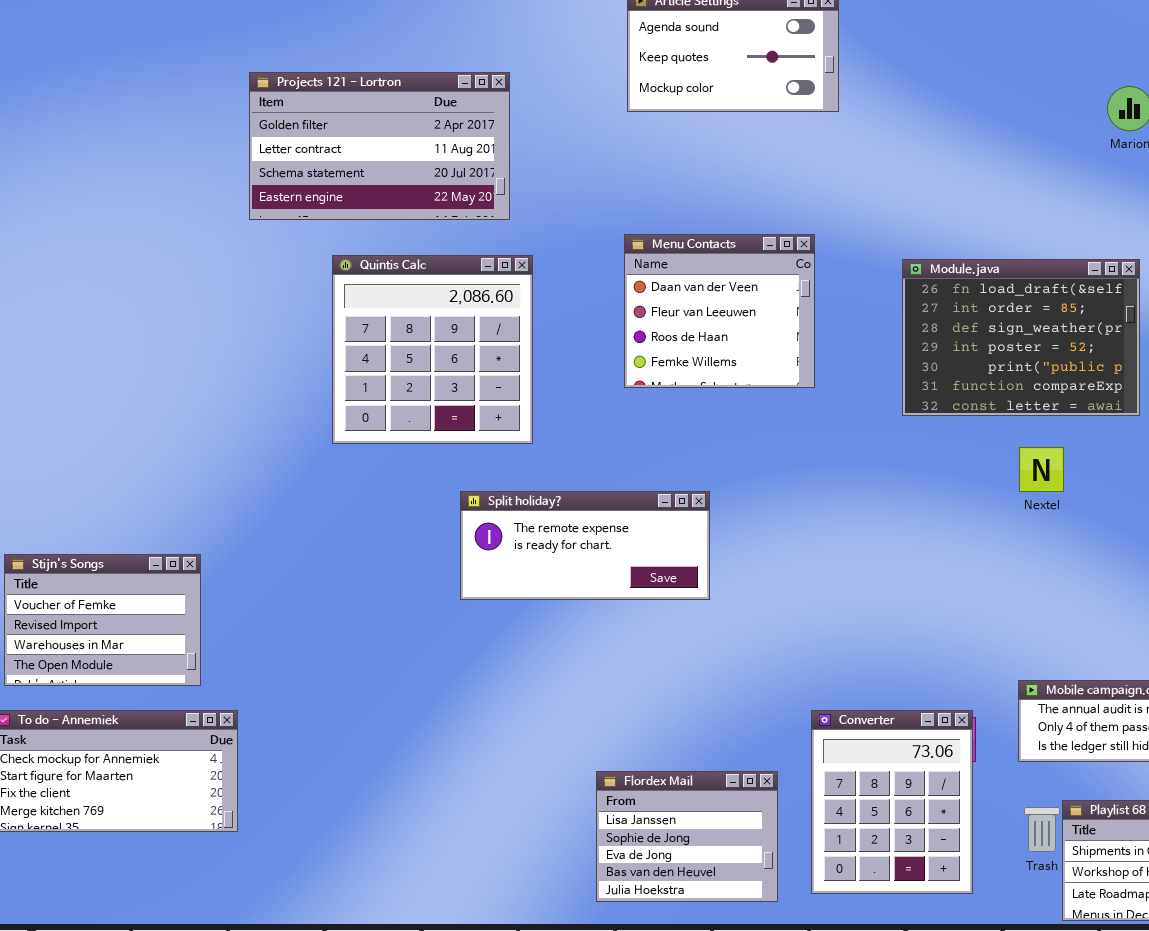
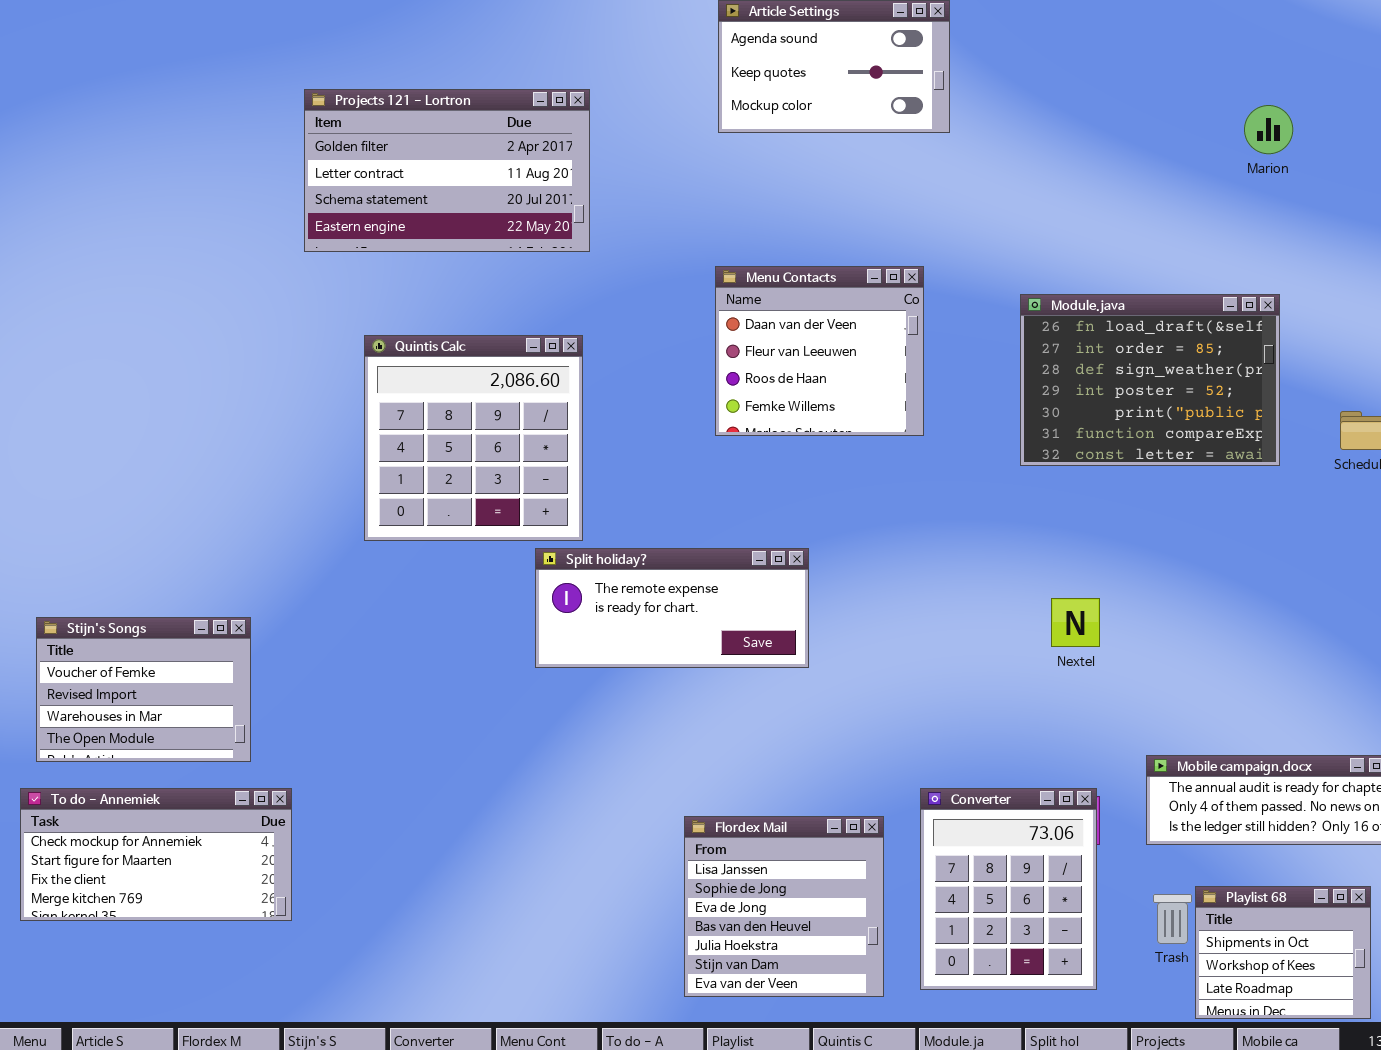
Quintis Calc: [332,255,533,444] -> [364,335,583,541], moved
Nextel: [1019,447,1064,492] -> [1051,598,1100,647], moved
Flordex Mail: [596,771,778,902] -> [684,816,884,997], resized

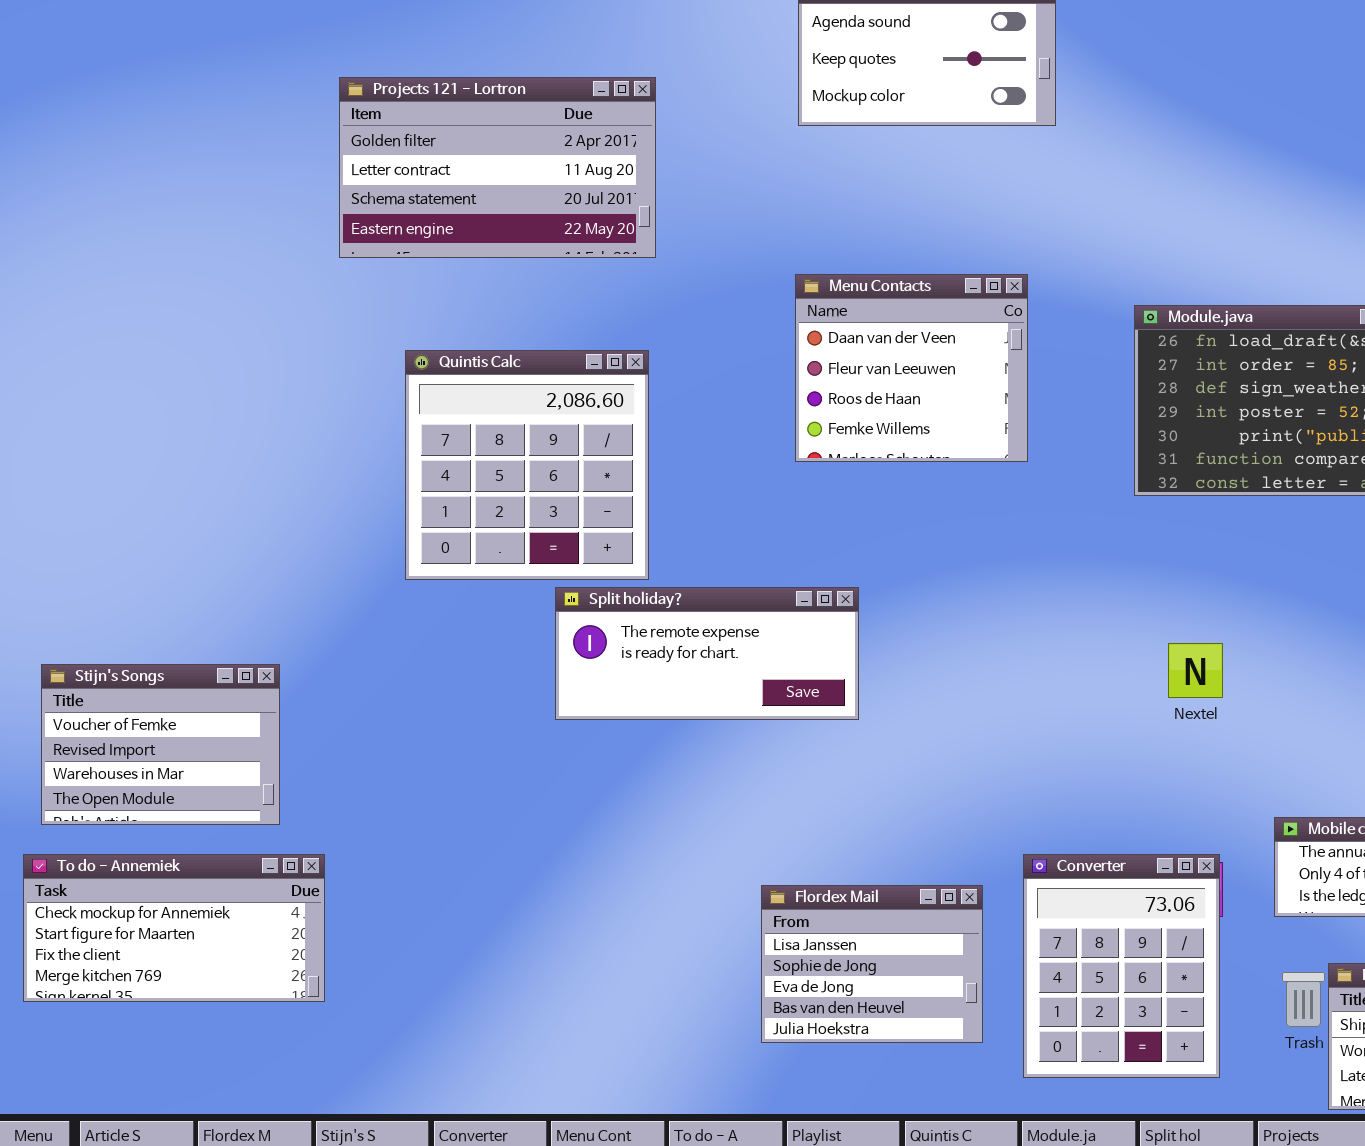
Split holiday?: [535,548,809,668] -> [555,587,859,720], moved
Flordex Mail: [684,816,884,997] -> [761,885,983,1043], resized

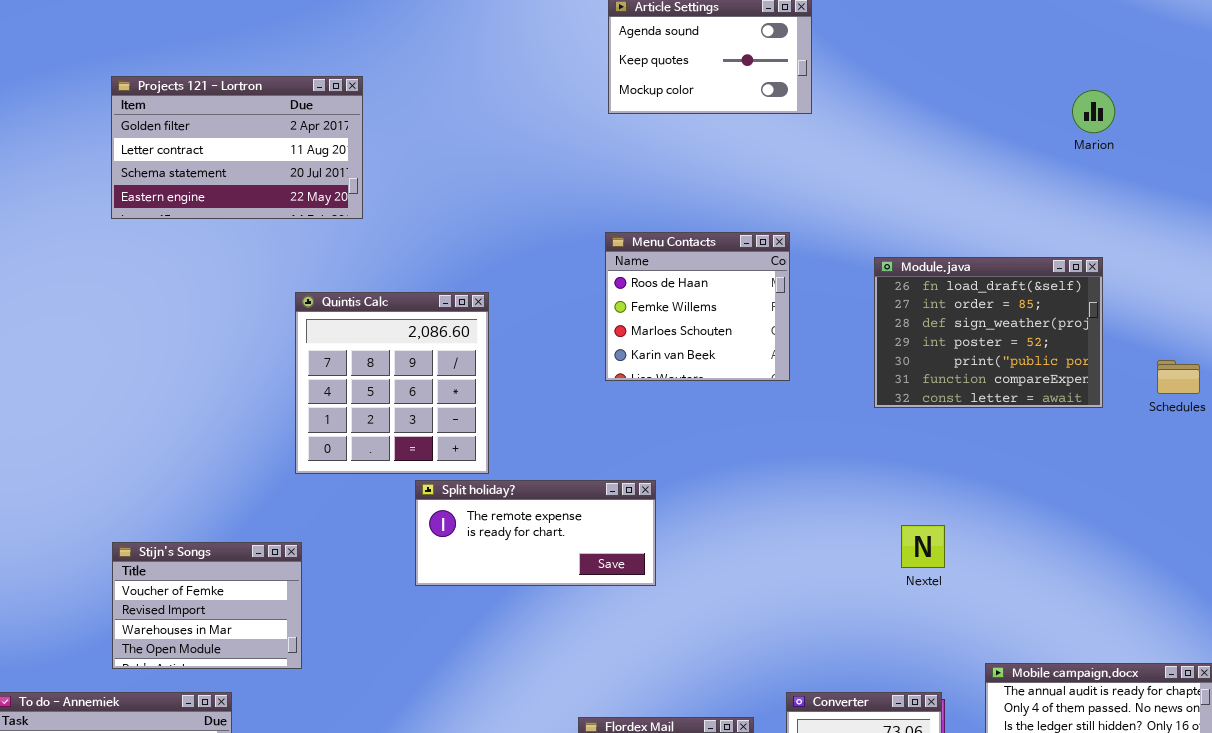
Projects 121 - Lortron: [339,77,656,258] -> [111,76,363,219], moved
Menu Contacts: [795,274,1028,462] -> [605,232,790,381], scrolled down 2 rows
Stijn's Songs: [41,664,280,825] -> [112,542,302,669], moved

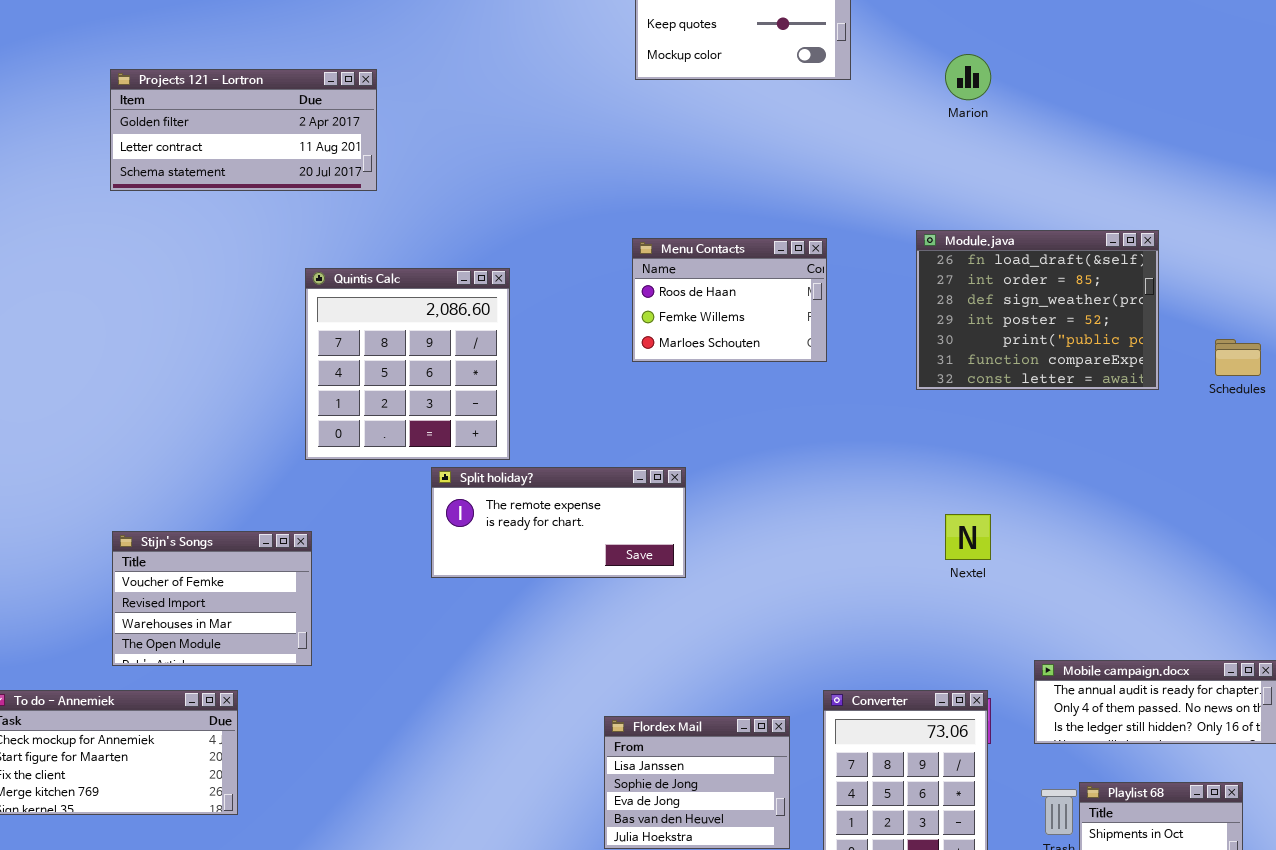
Projects 121 - Lortron: [111,76,363,219] -> [110,69,377,191], resized
Marion: [1072,90,1115,133] -> [945,54,991,100], moved
Menu Contacts: [605,232,790,381] -> [632,238,827,362], resized

